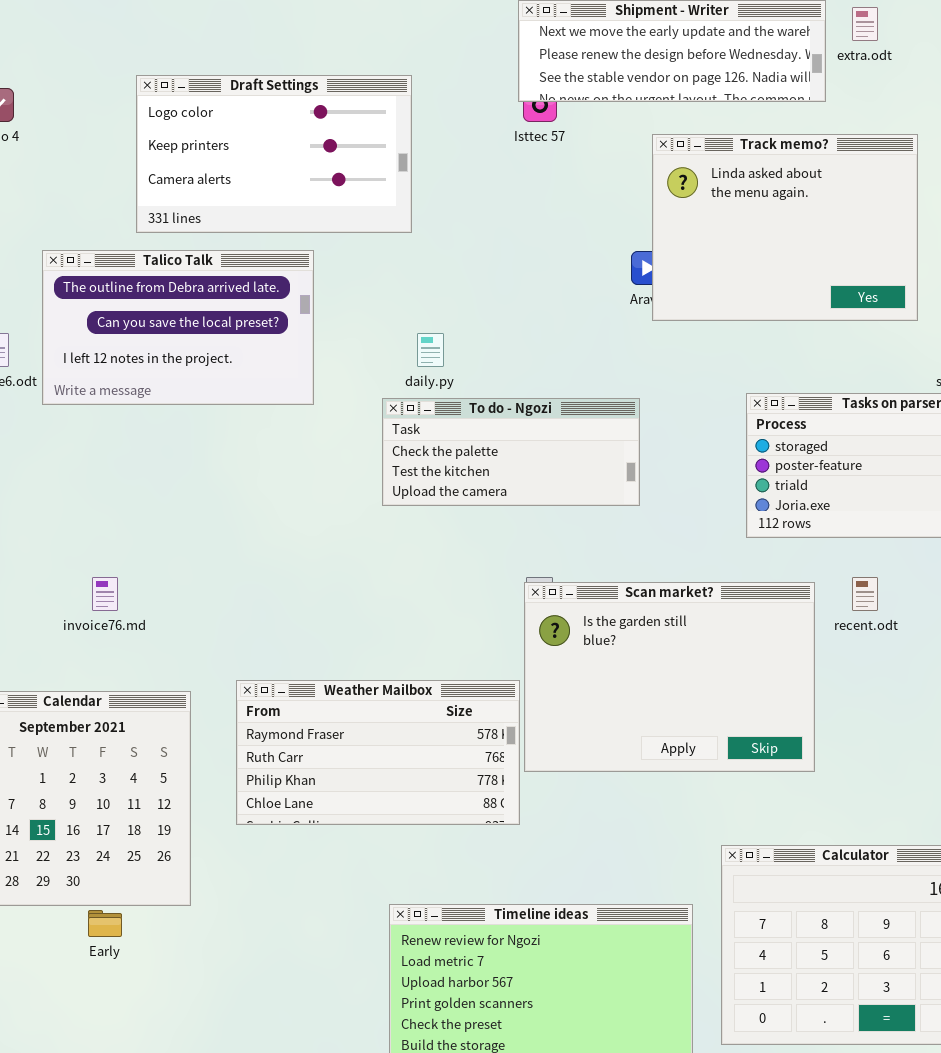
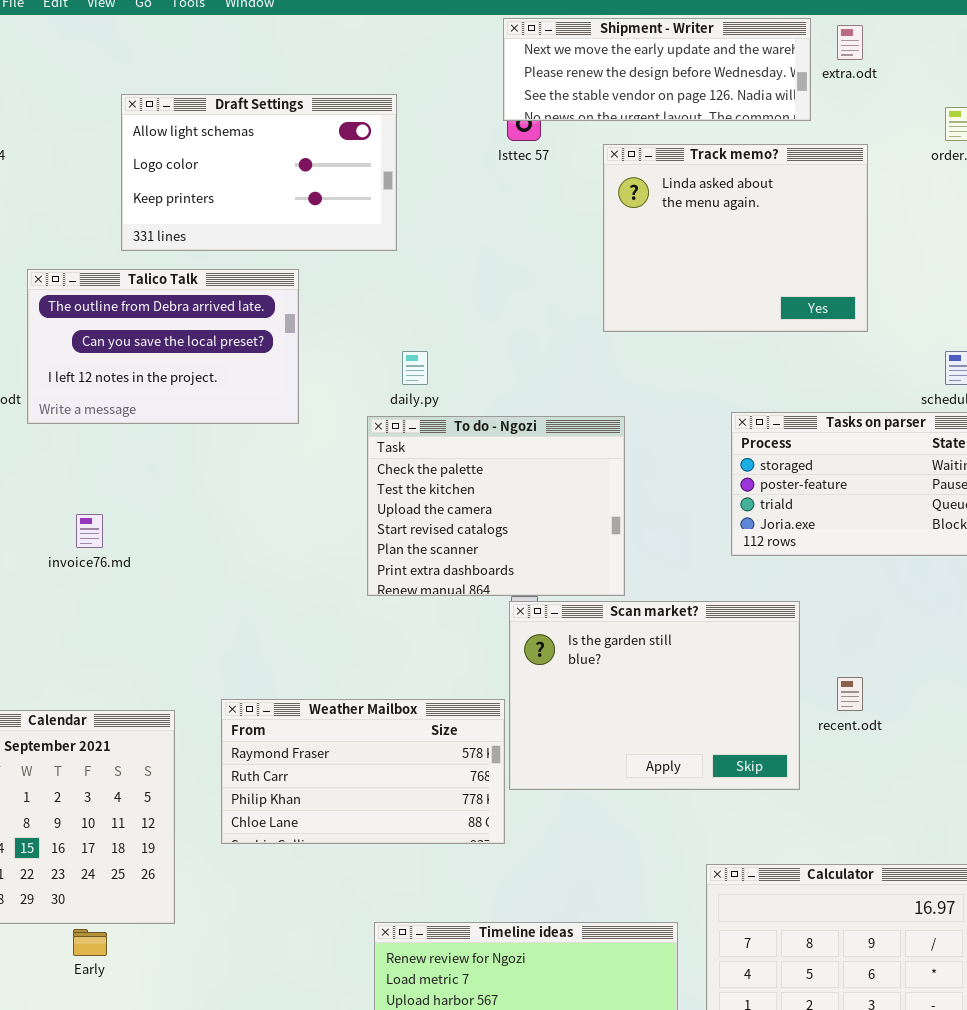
Draft Settings: [136,75,412,233] -> [121,94,397,251], scrolled up 1 row
Track memo?: [652,134,918,321] -> [603,144,868,332], moved
To do - Ngozi: [382,398,640,506] -> [367,416,625,596], resized
invoice76.md: [92,577,118,611] -> [76,514,103,548], moved
recent.odt: [852,577,878,611] -> [837,677,863,711], moved

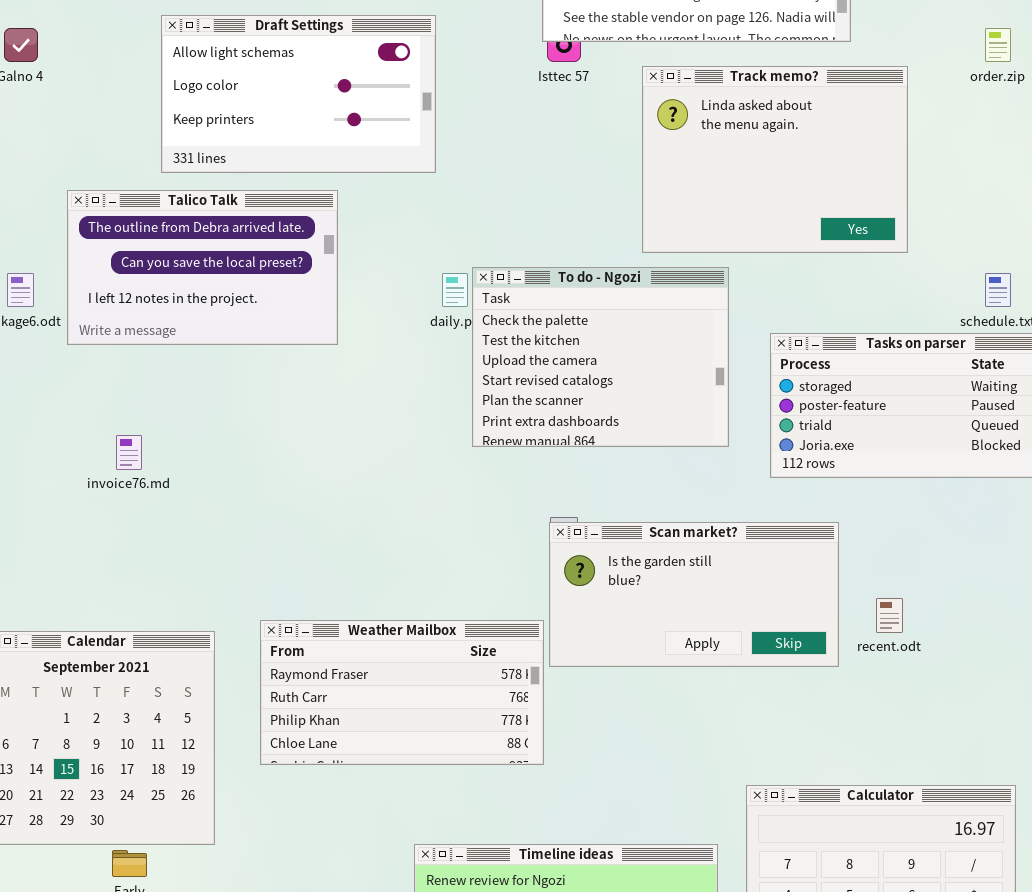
To do - Ngozi: [367,416,625,596] -> [472,267,729,447], moved
Scan market?: [509,601,800,790] -> [549,522,839,667], resized

